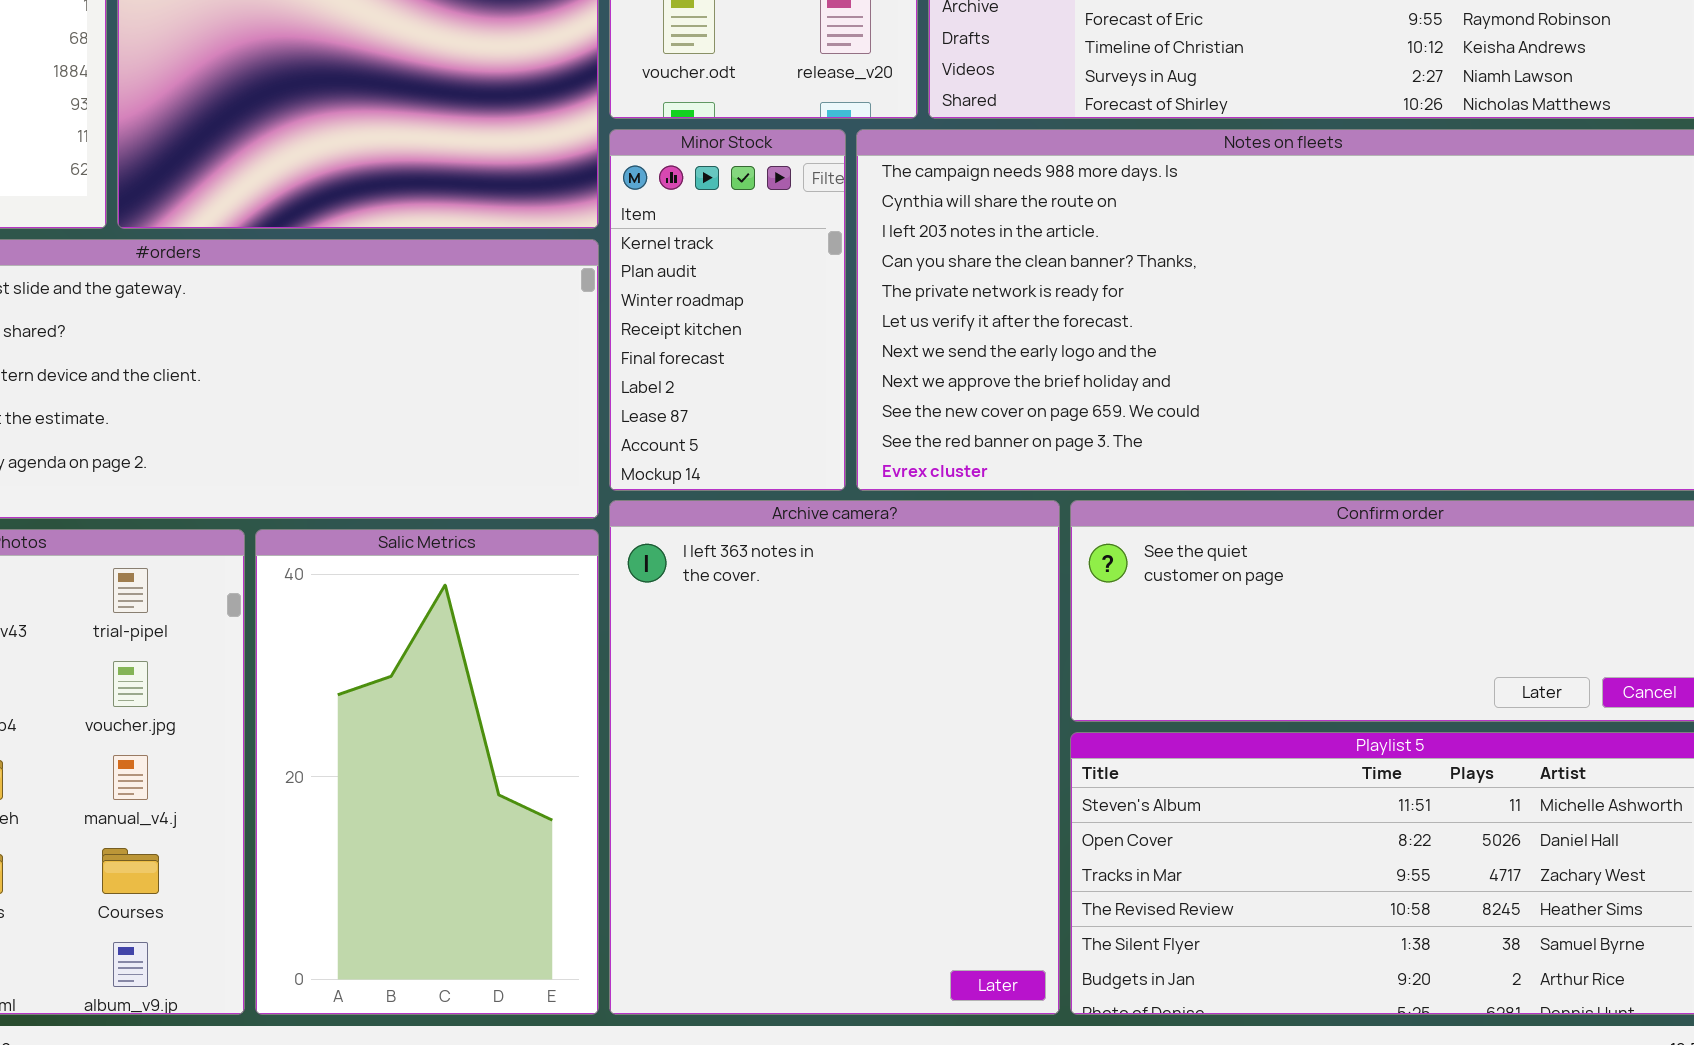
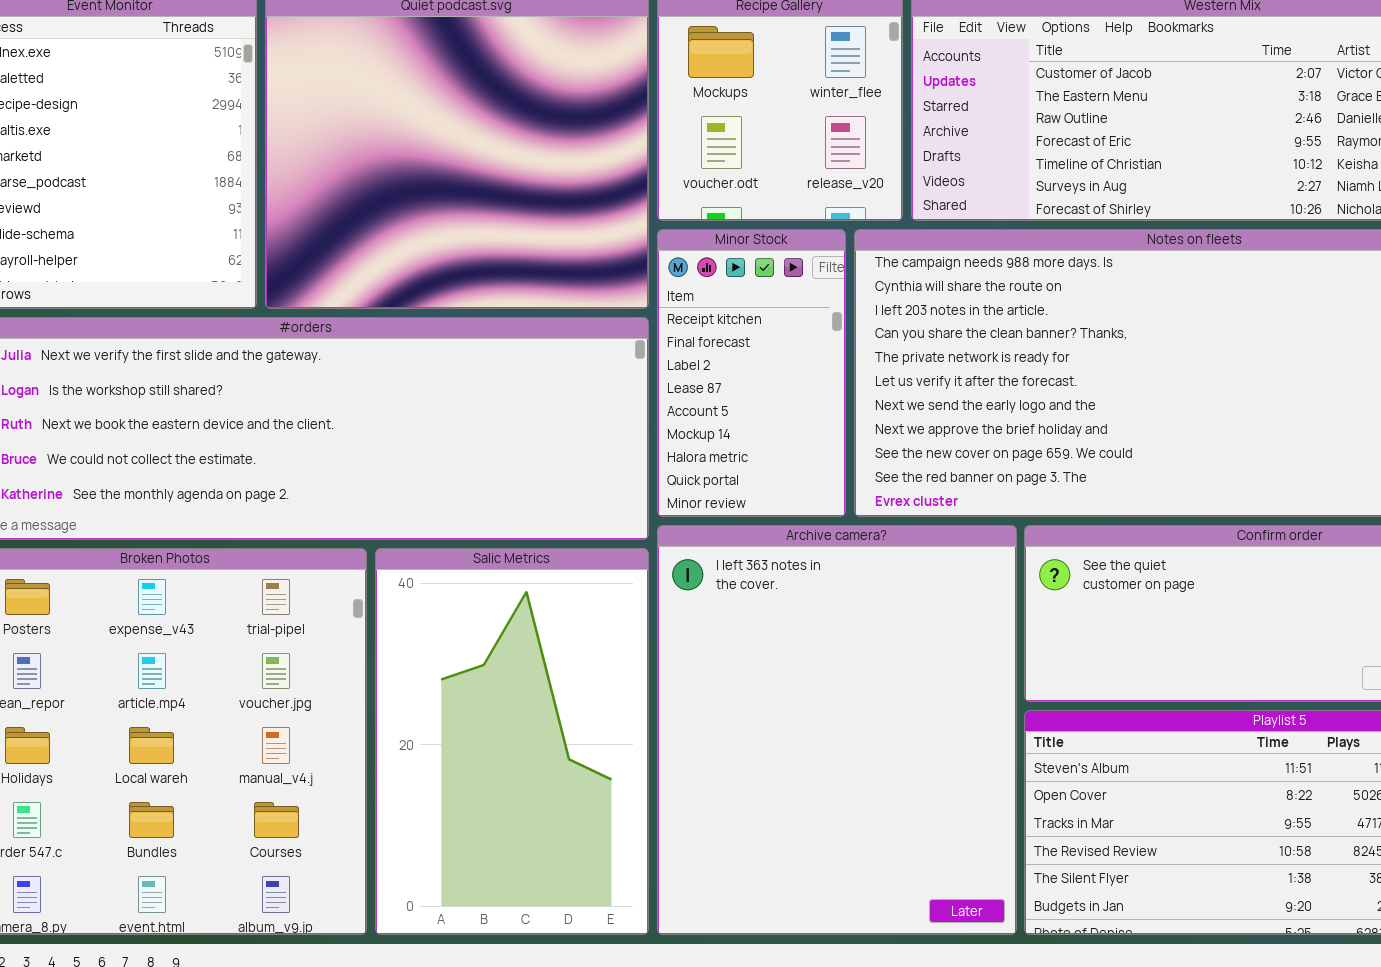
Minor Stock: [609,129,846,491] -> [657,229,846,517], scrolled down 3 rows

